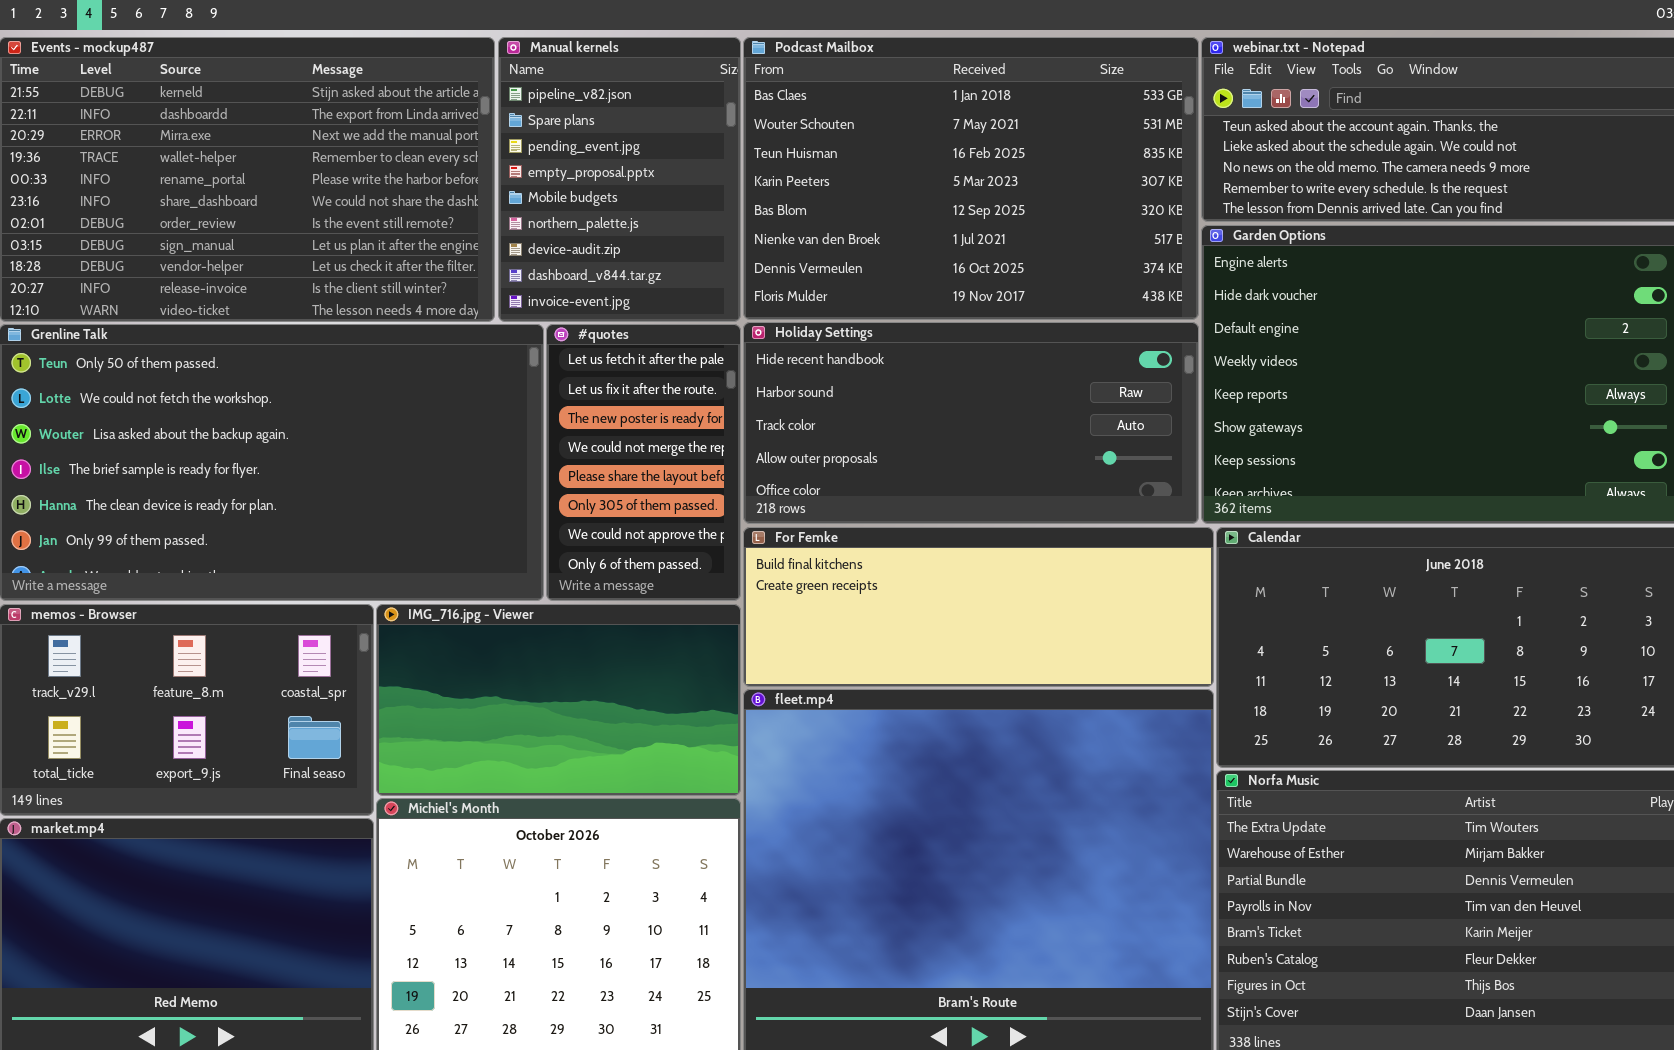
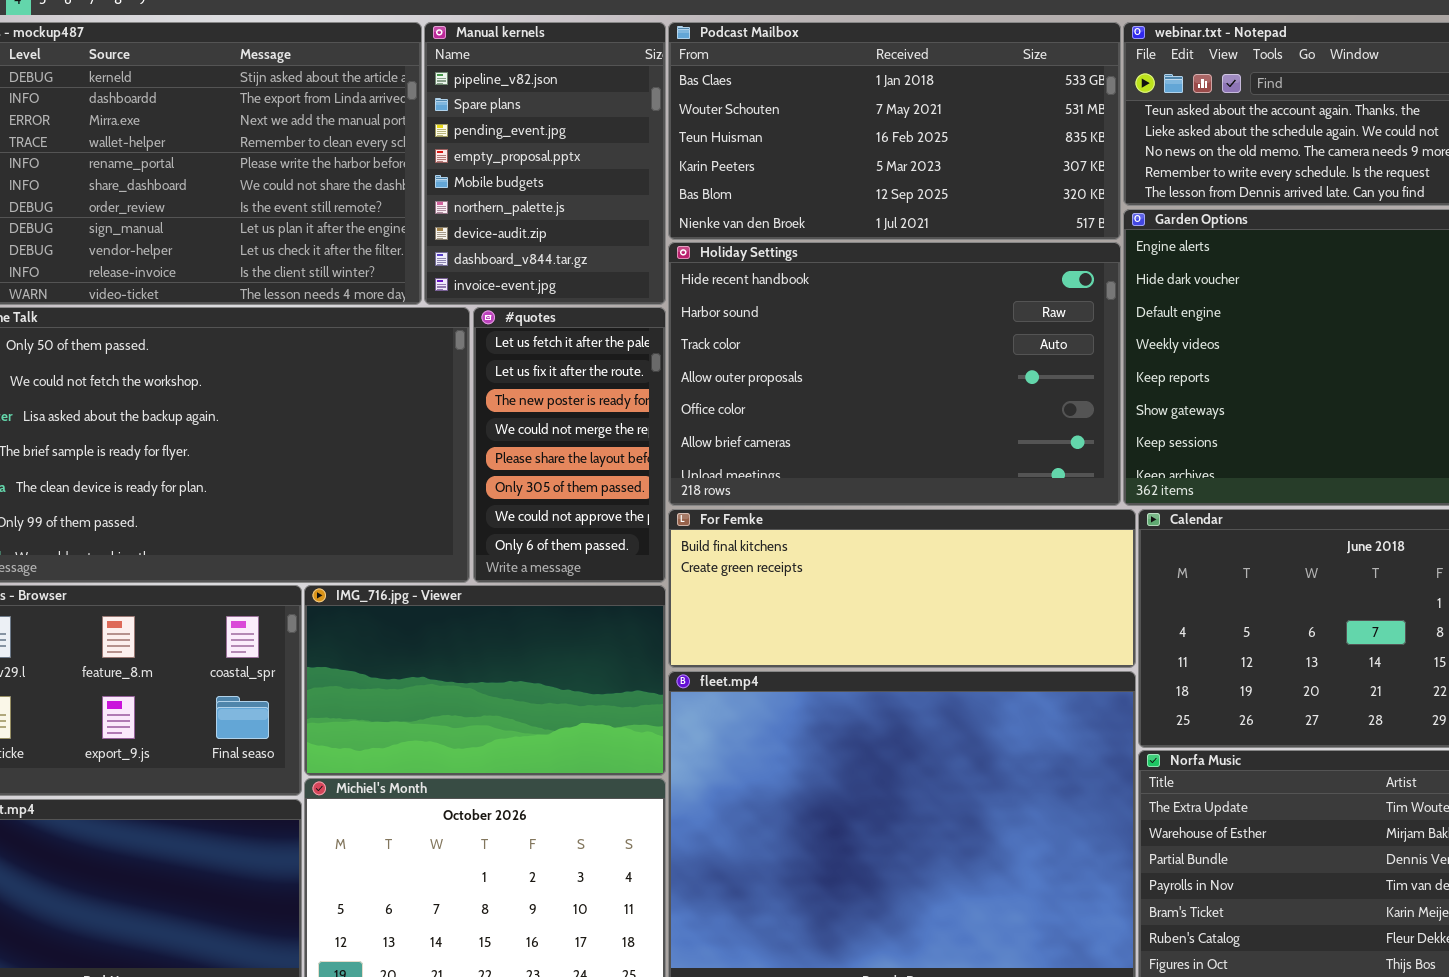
Podcast Mailbox: [743,37,1199,320] -> [668,22,1121,240], resized
Holiday Settings: [743,322,1199,524] -> [668,242,1121,506], resized

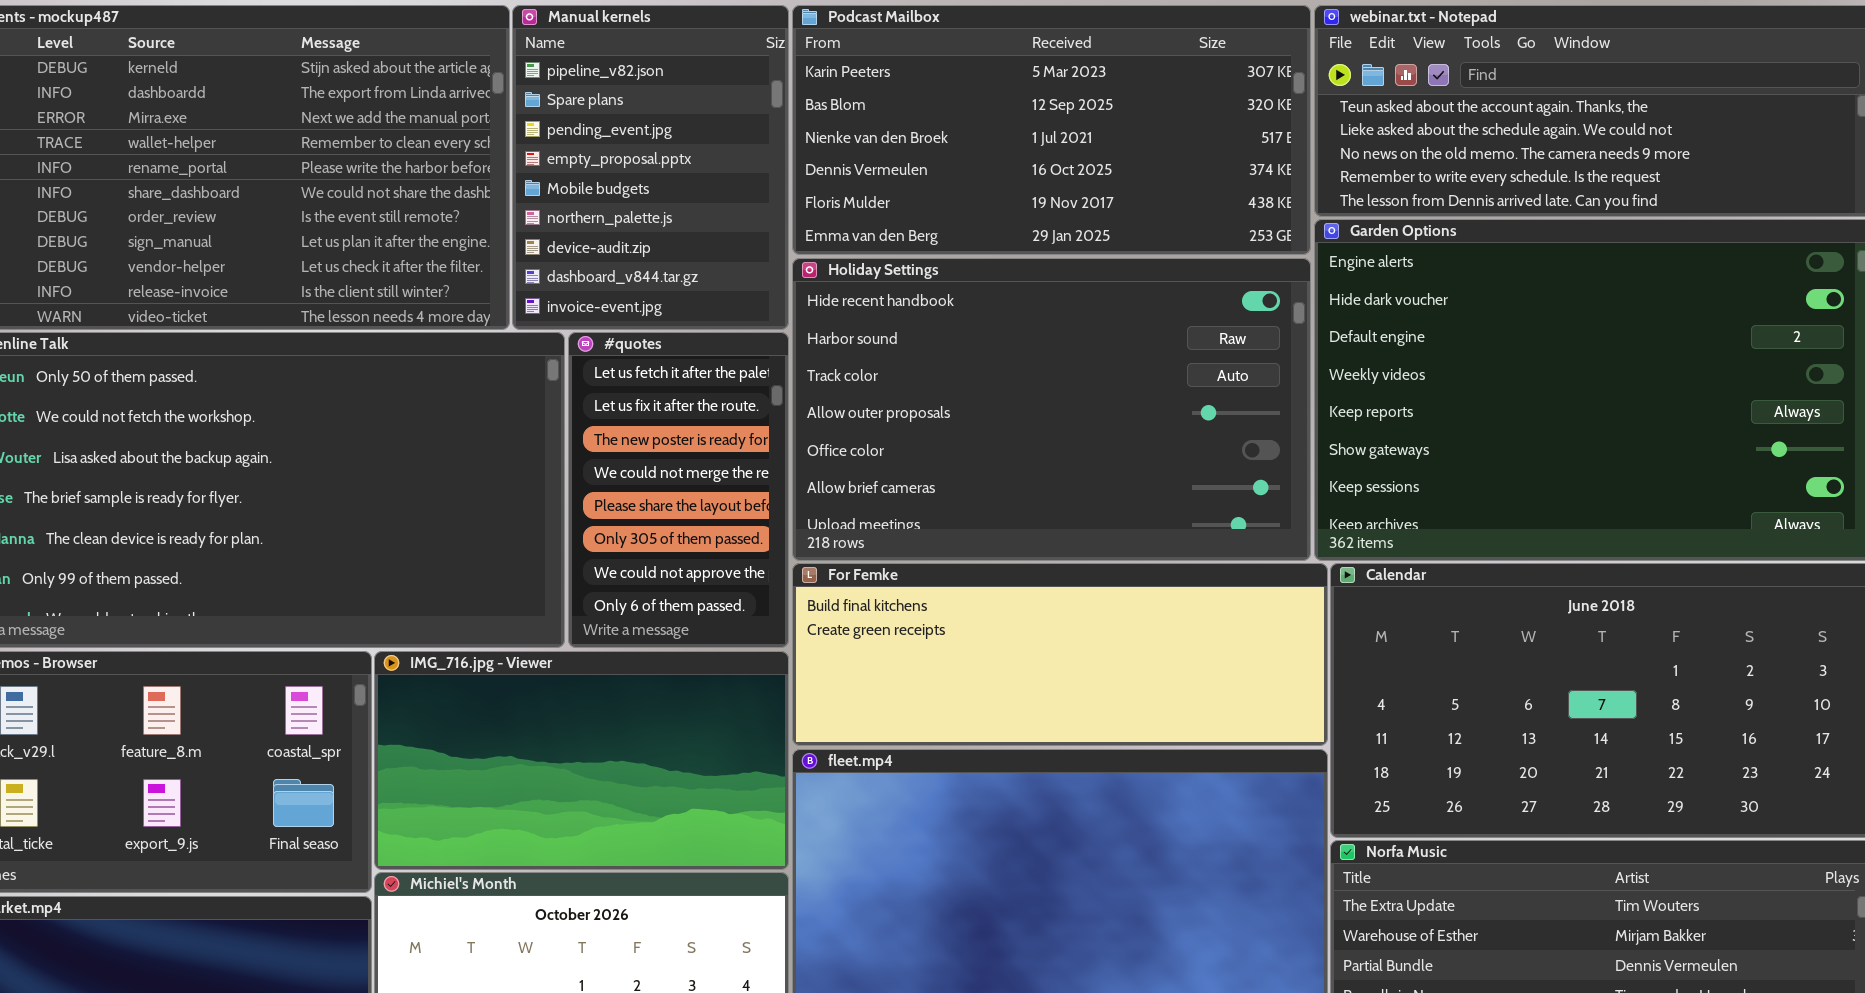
Podcast Mailbox: [668,22,1121,240] -> [792,5,1311,255], scrolled down 3 rows

